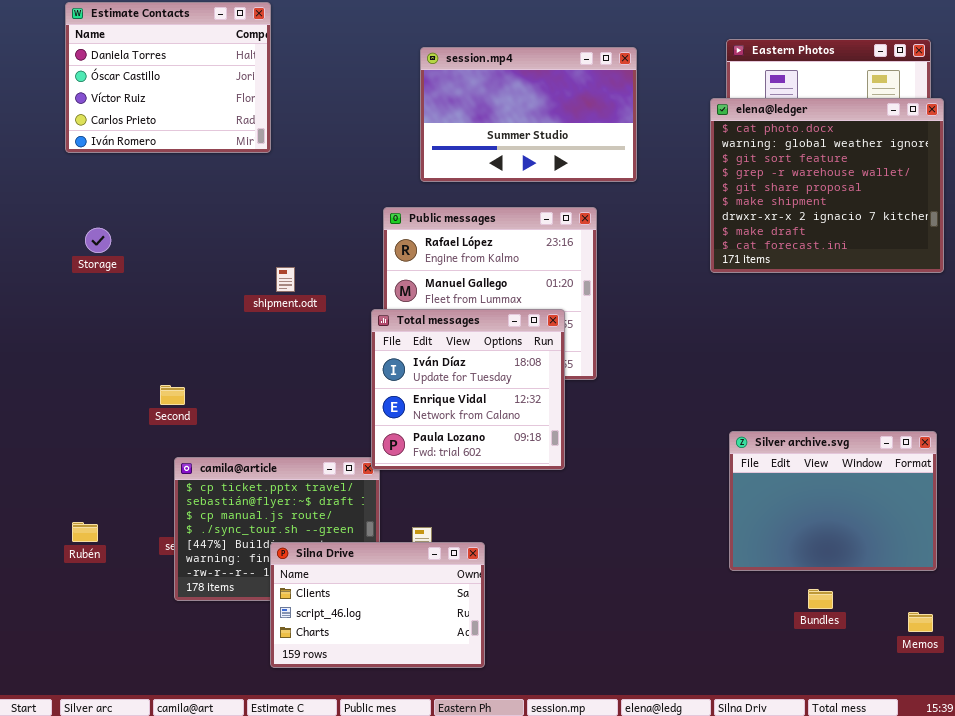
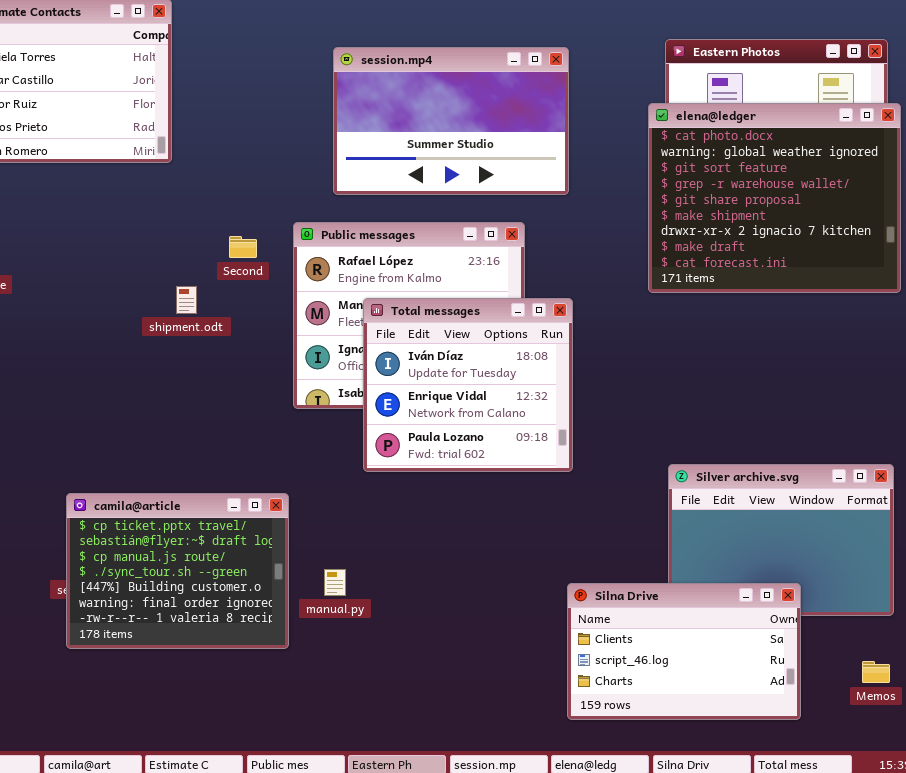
Total messages: [371,309,565,470] -> [363,298,573,472], moved
Second: [160,385,185,405] -> [229,236,257,258], moved
Silna Drive: [270,542,485,668] -> [567,583,801,720], moved

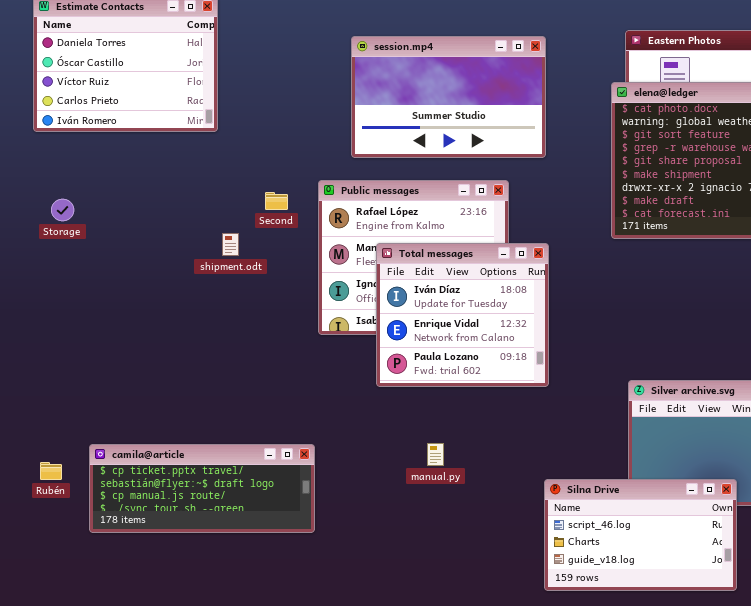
camila@article: [66,493,289,649] -> [89,444,315,533], resized
manual.py: [324,569,346,596] -> [427,443,444,466], moved
Silna Drive: [567,583,801,720] -> [544,479,737,591], scrolled down 1 row

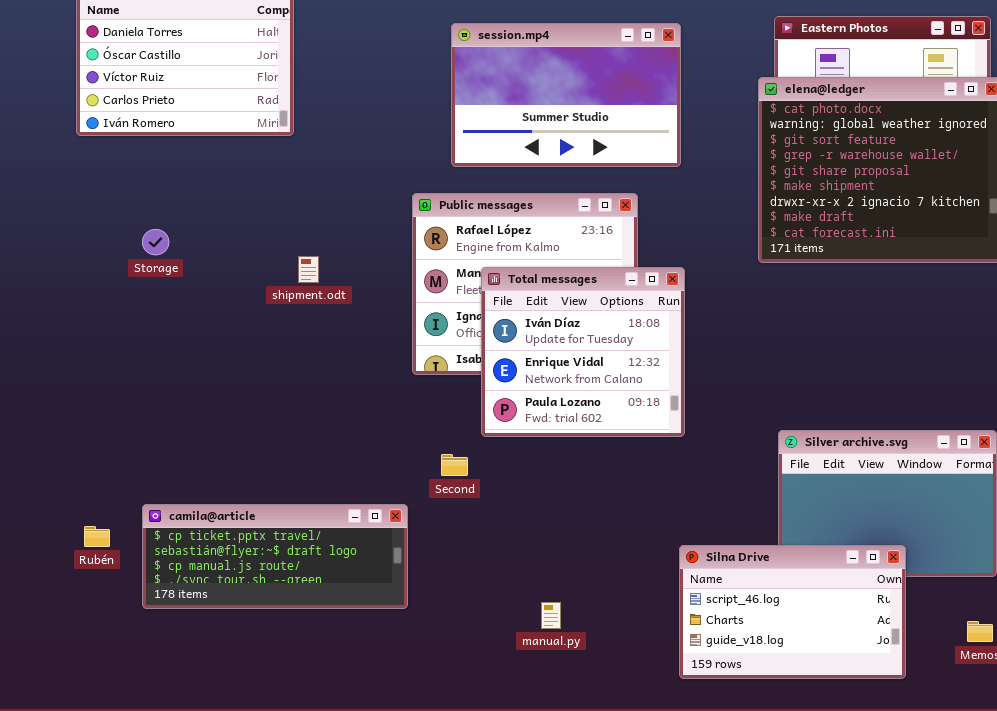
Second: [265,192,288,210] -> [441,454,468,476], moved
Storage: [51,199,74,221] -> [142,229,169,255], moved
manual.py: [427,443,444,466] -> [541,602,561,629], moved

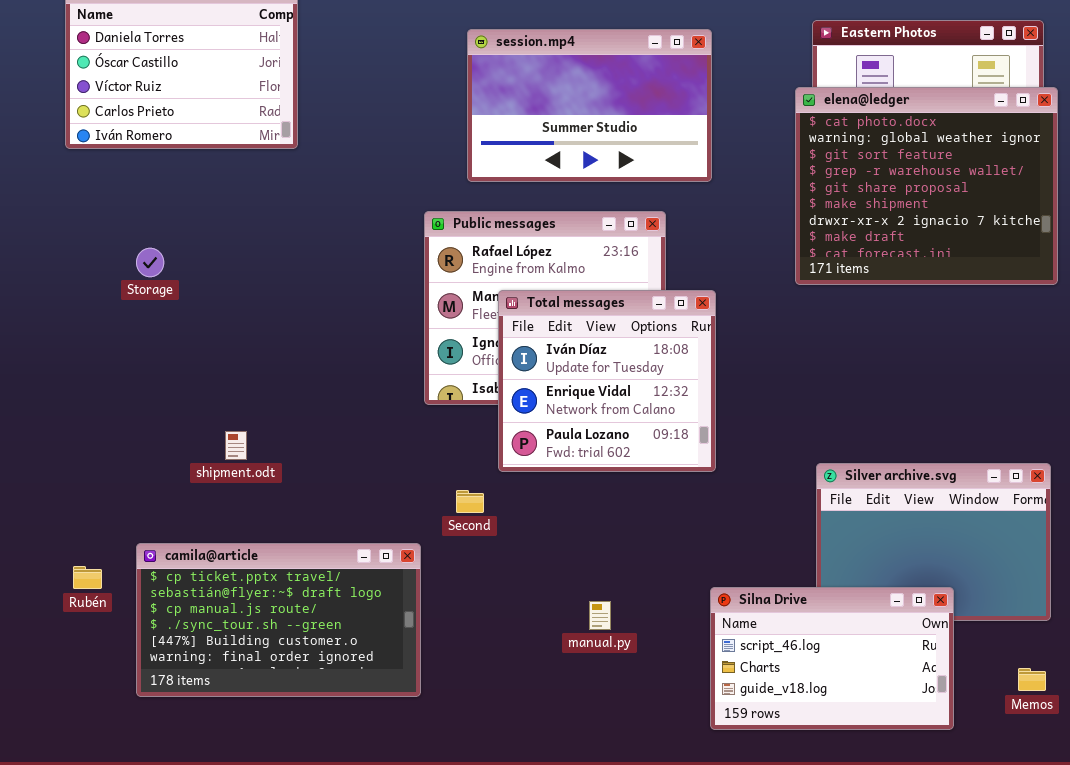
shipment.odt: [298,256,319,283] -> [225,431,247,460], moved
camila@article: [142,504,408,609] -> [136,543,421,697], resized
manual.py: [541,602,561,629] -> [589,601,611,630], moved

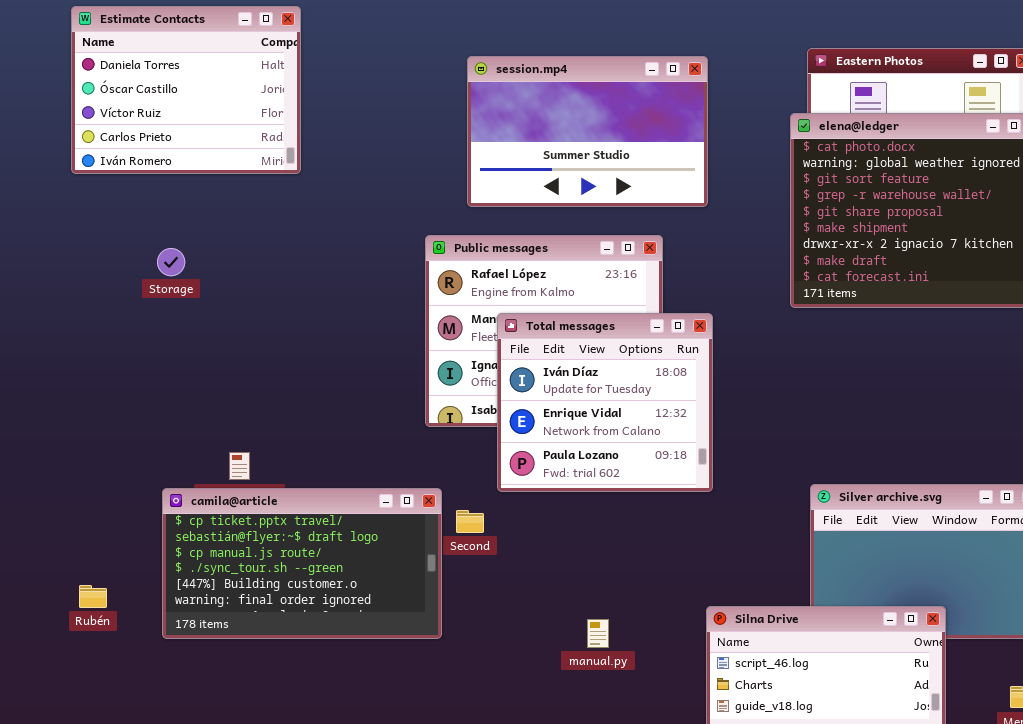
Storage: [136,248,164,277] -> [157,248,185,276], moved
camila@article: [136,543,421,697] -> [162,488,442,639], moved

